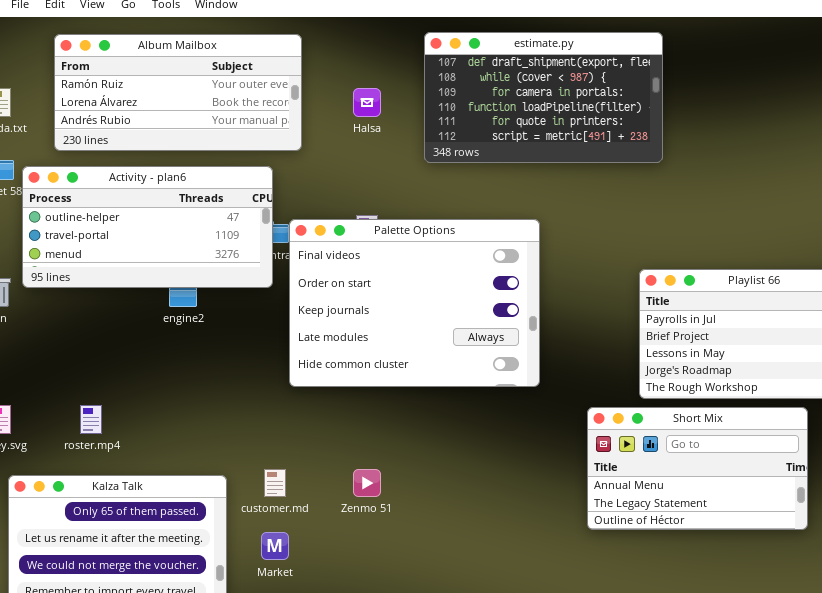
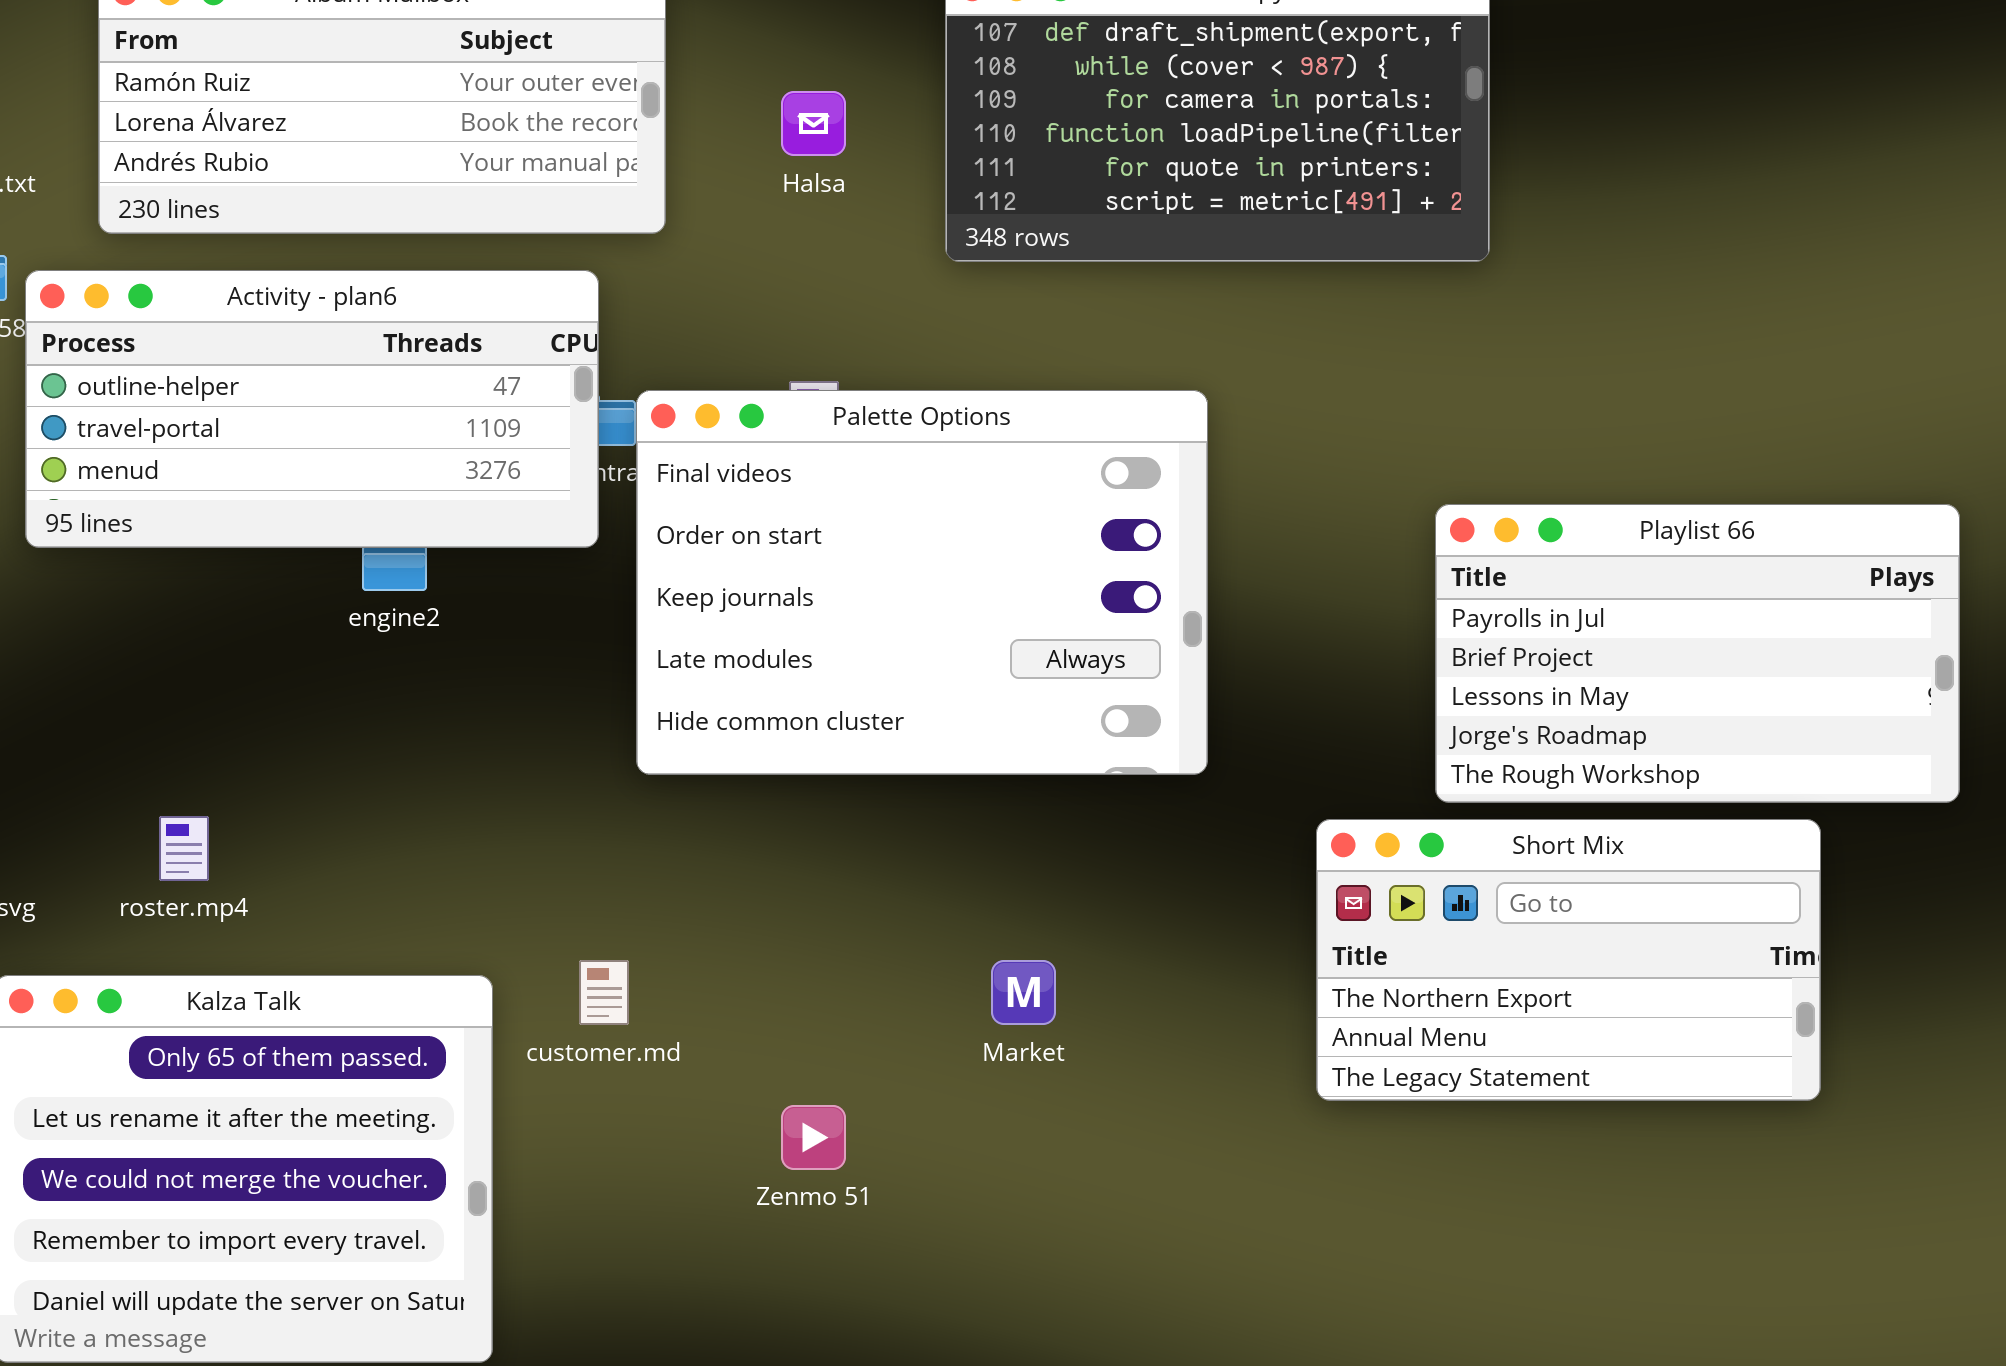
Short Mix: [587,407,808,530] -> [1316,819,1821,1101], scrolled up 1 row
Zenmo 51: [353,469,381,497] -> [781,1105,846,1170], moved
Market: [261,532,289,560] -> [991,960,1056,1025], moved

